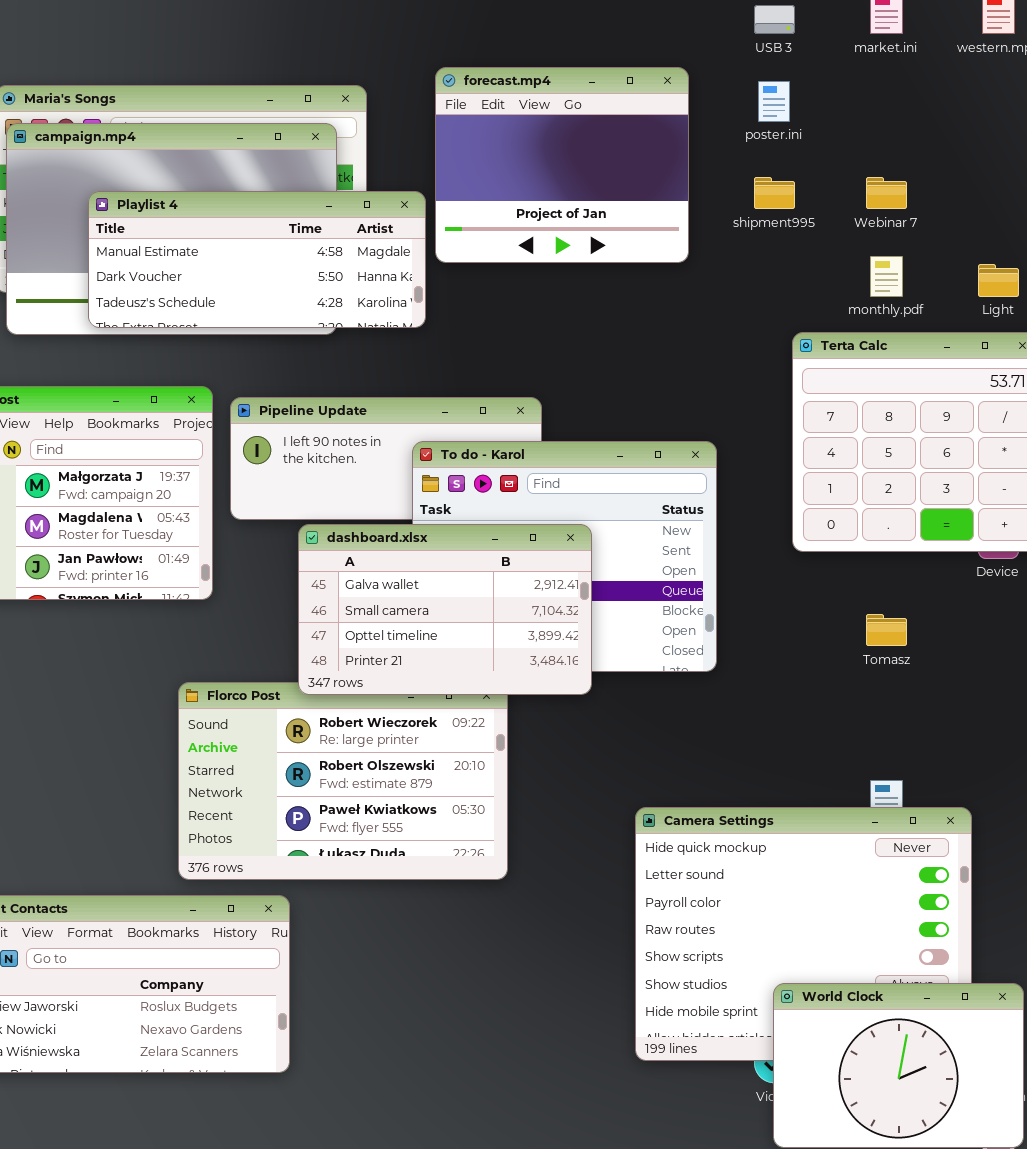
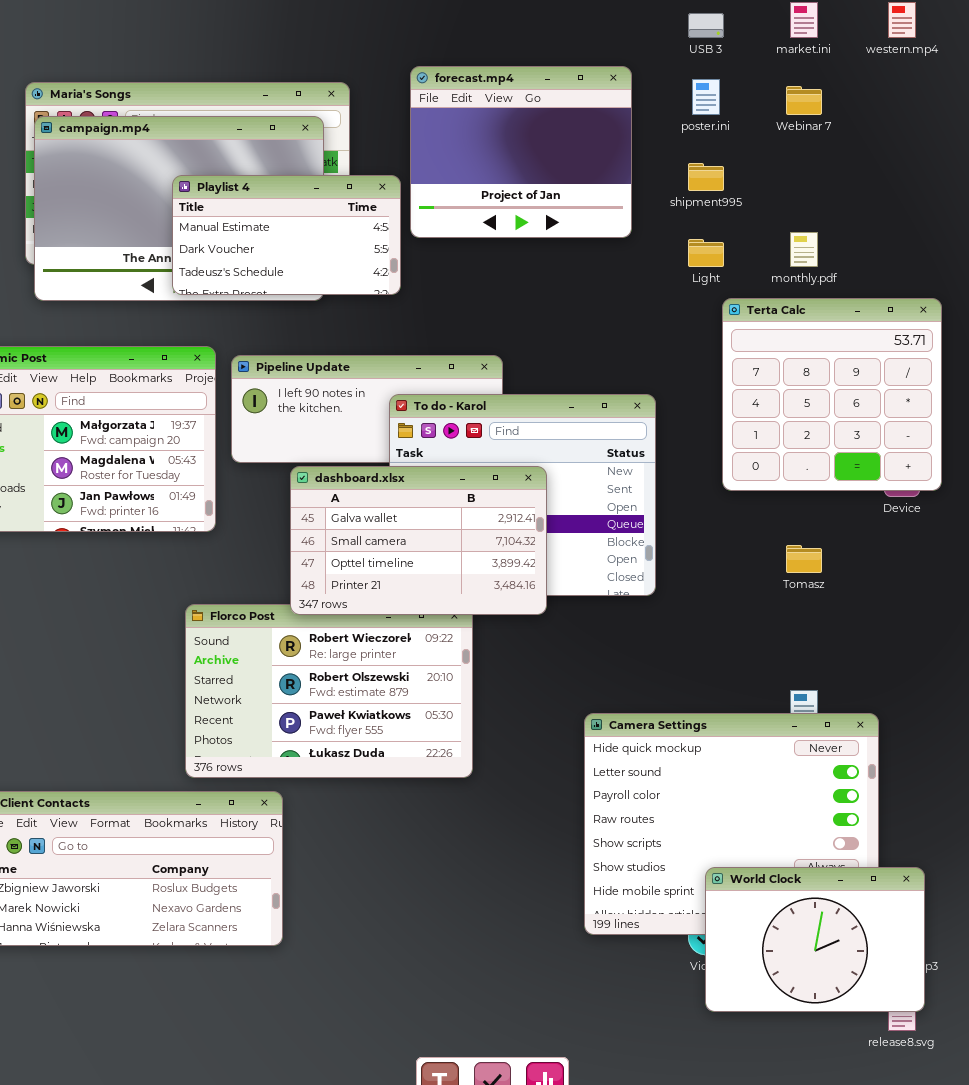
Webinar 7: [866,177,907,209] -> [786,86,822,115], moved
Playlist 4: [88,191,426,328] -> [172,175,401,295], resized
Light: [978,264,1019,297] -> [688,239,724,267], moved

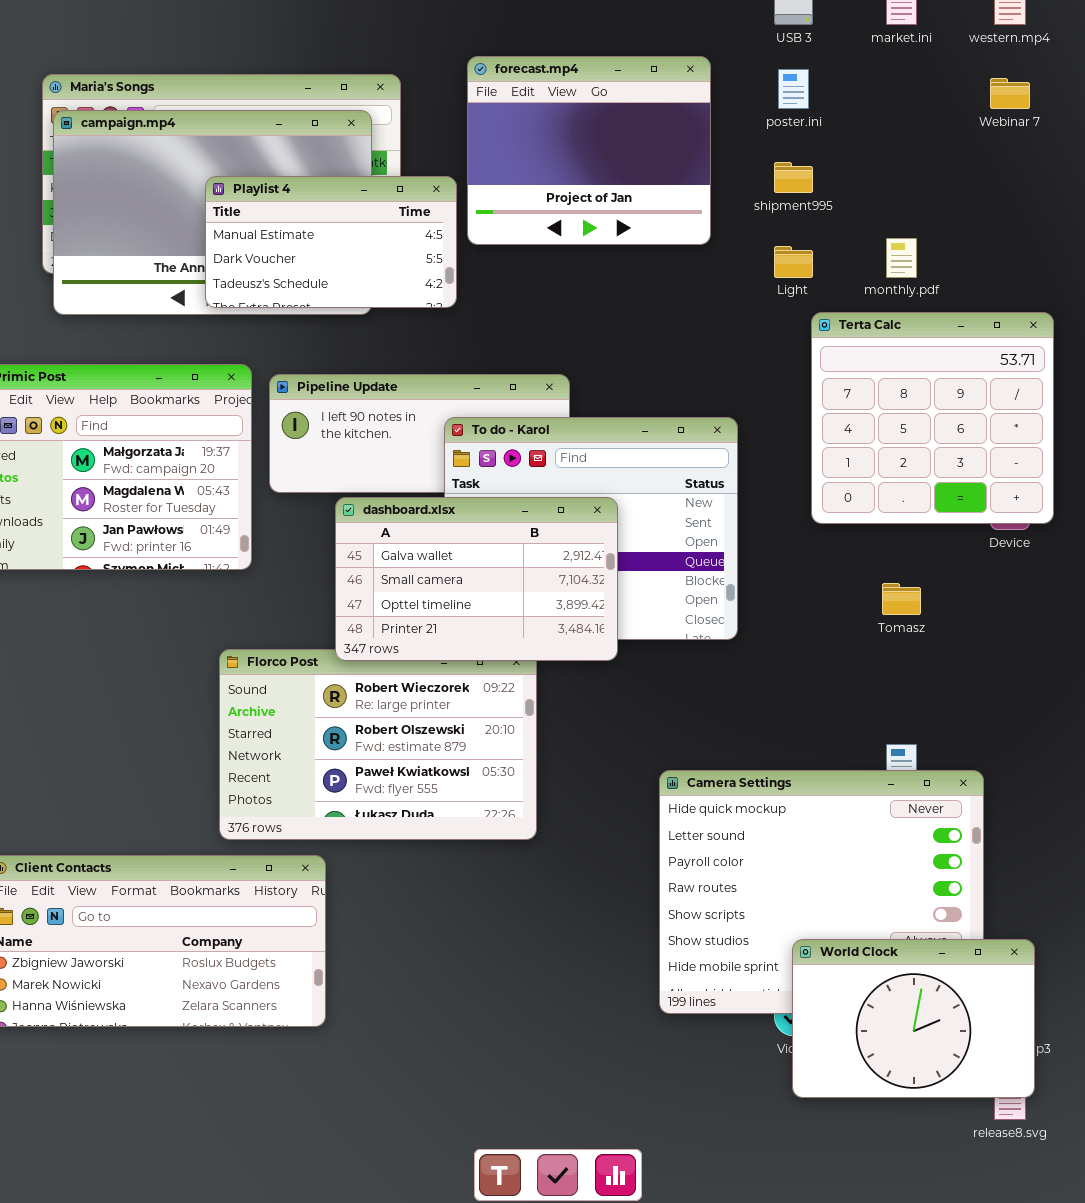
Webinar 7: [786,86,822,115] -> [990,78,1030,109], moved

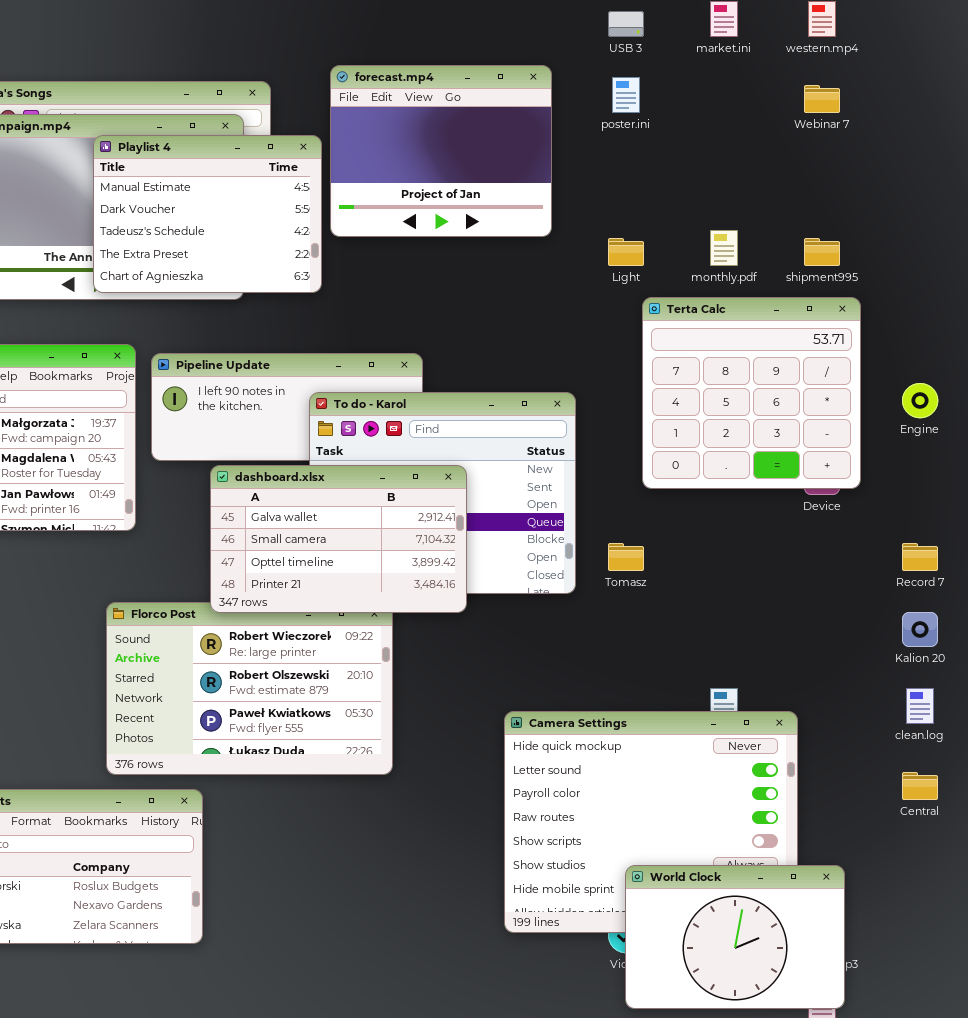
shipment995: [774,162,813,193] -> [804,238,840,266], moved
Playlist 4: [205,176,457,308] -> [93,135,322,293], resized
Tomasz: [882,583,921,615] -> [608,543,644,571], moved

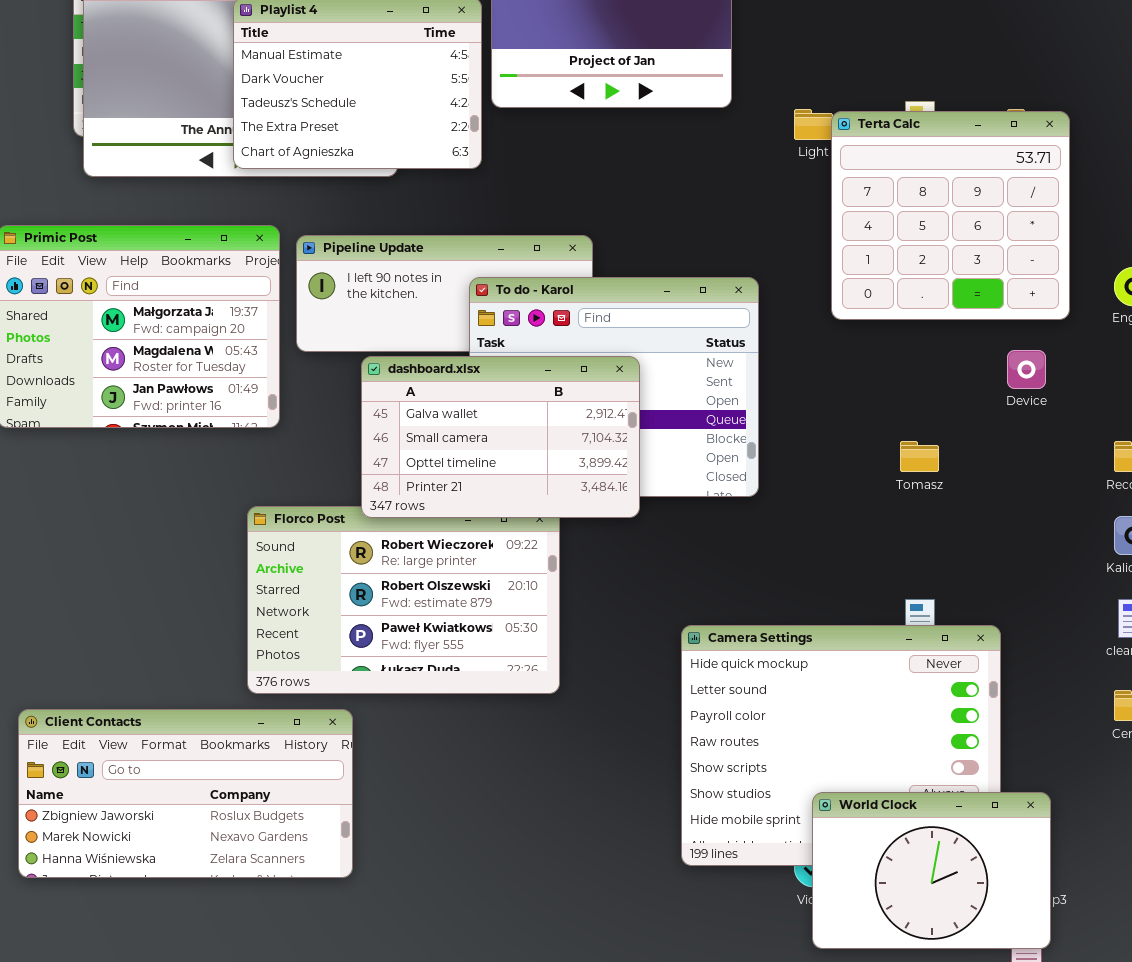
Terta Calc: [642,297,861,489] -> [831,111,1070,320], moved
Tomasz: [608,543,644,571] -> [900,441,939,472], moved

